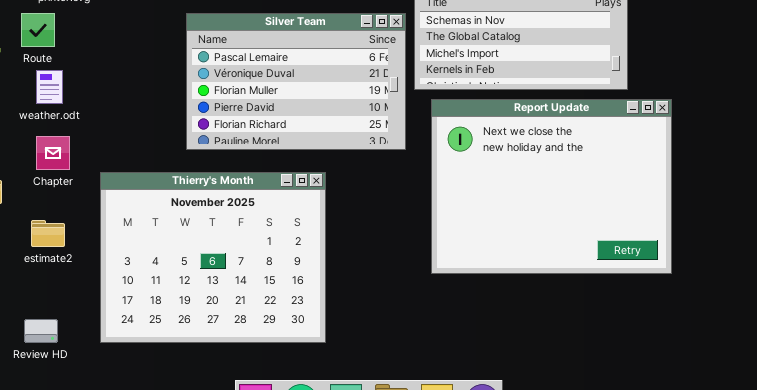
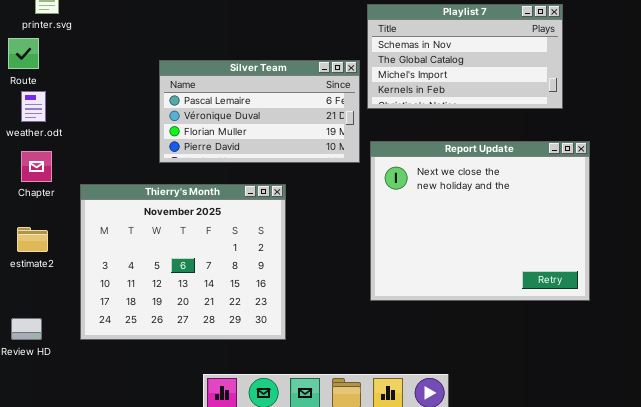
Silver Team: [186,13,406,150] -> [159,60,360,163], resized
Report Update: [431,99,672,274] -> [370,141,590,301], moved

